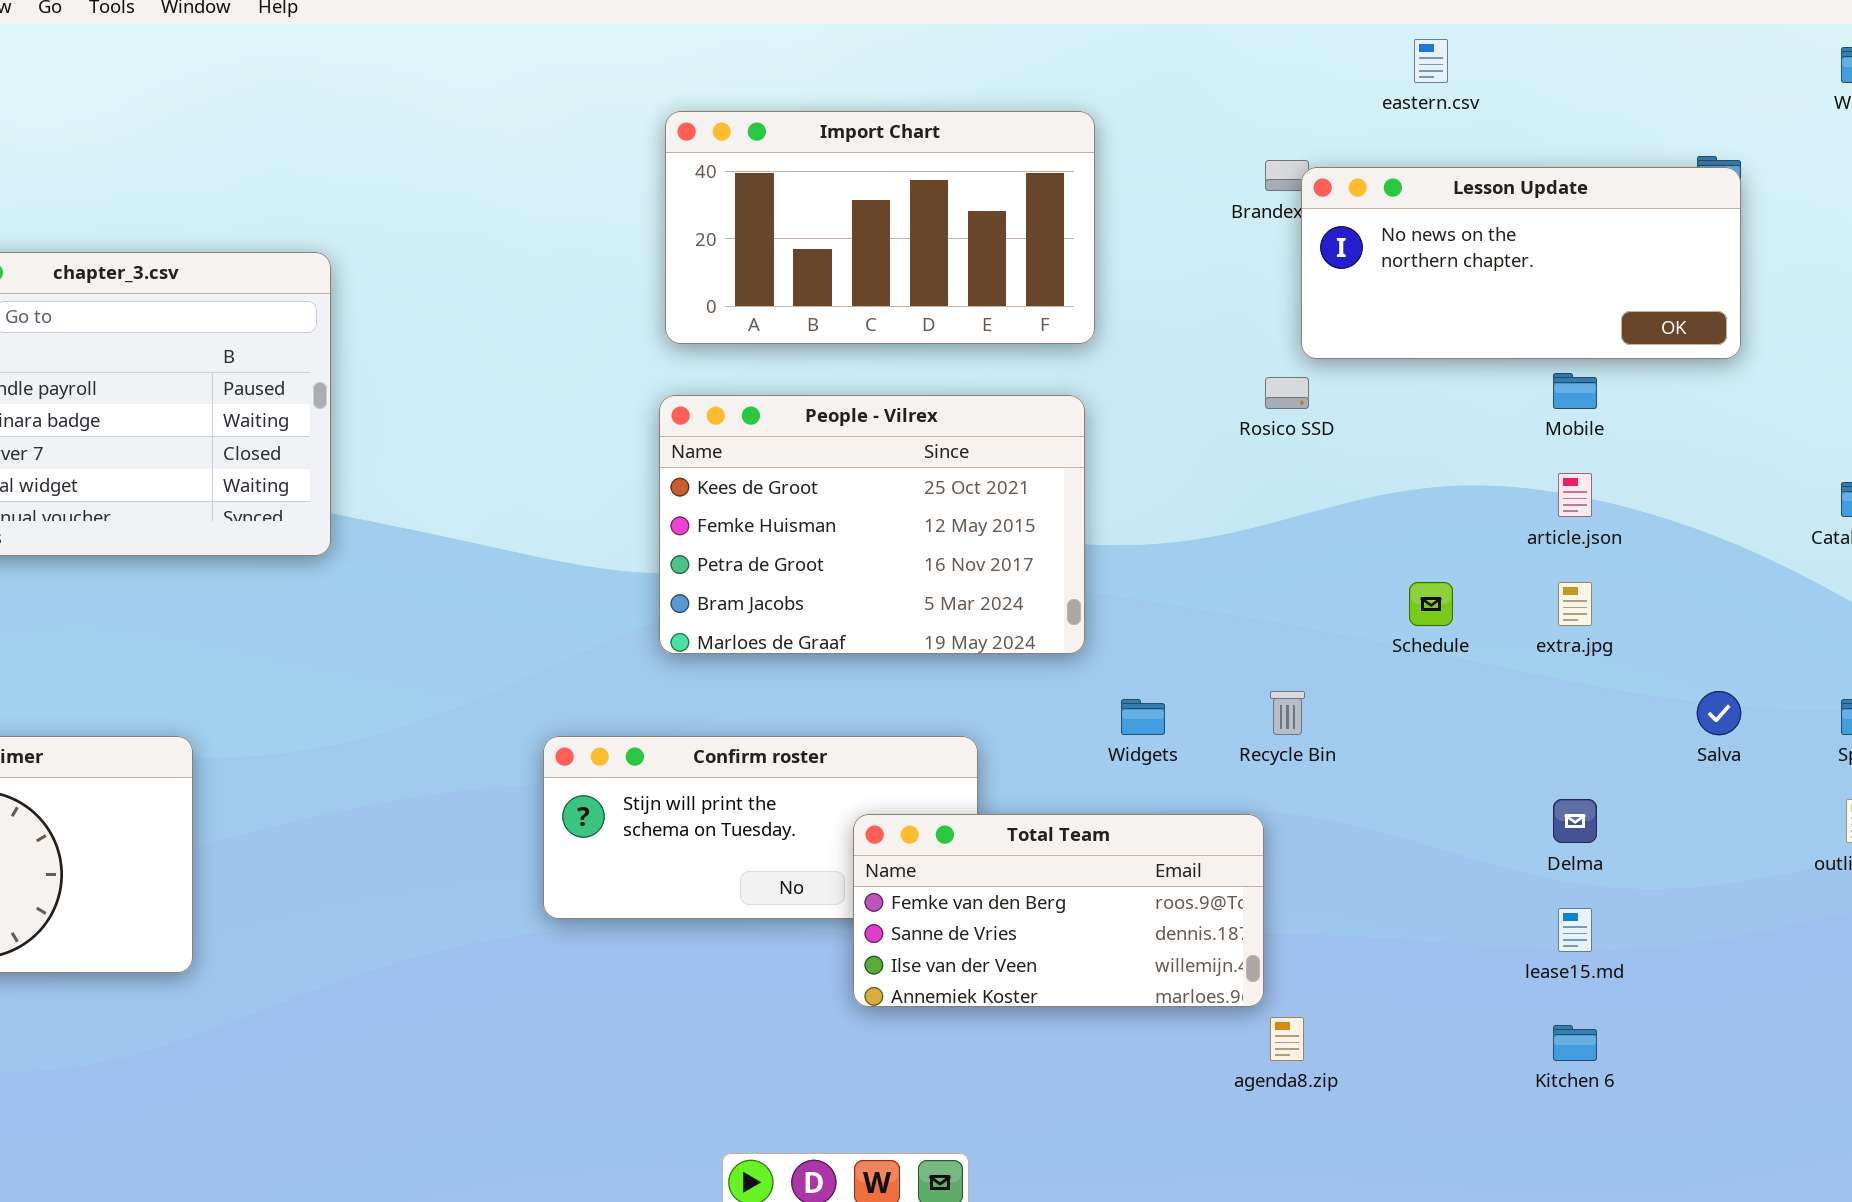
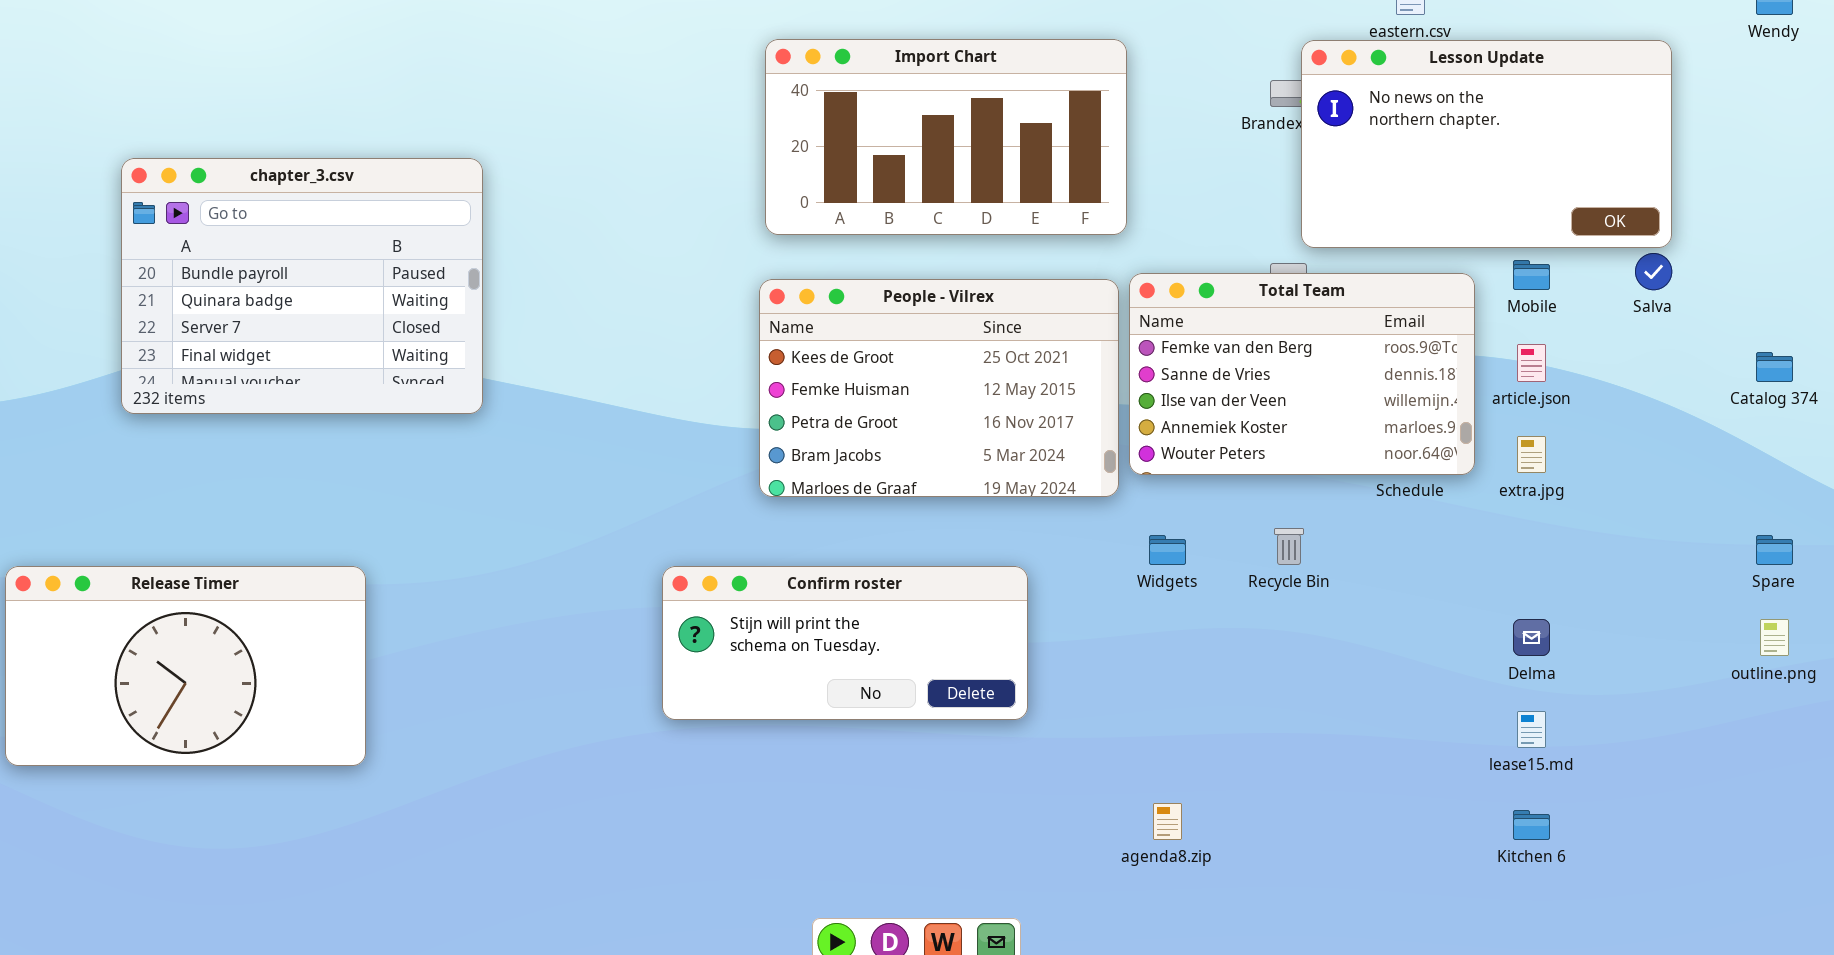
Lesson Update: [1301,167,1741,359] -> [1301,40,1672,248], resized
Salva: [1697,691,1741,735] -> [1635,253,1672,290], moved
Total Team: [853,814,1264,1007] -> [1129,273,1475,475], moved, resized
agenda8.zip: [1270,1017,1304,1061] -> [1153,803,1182,840], moved

